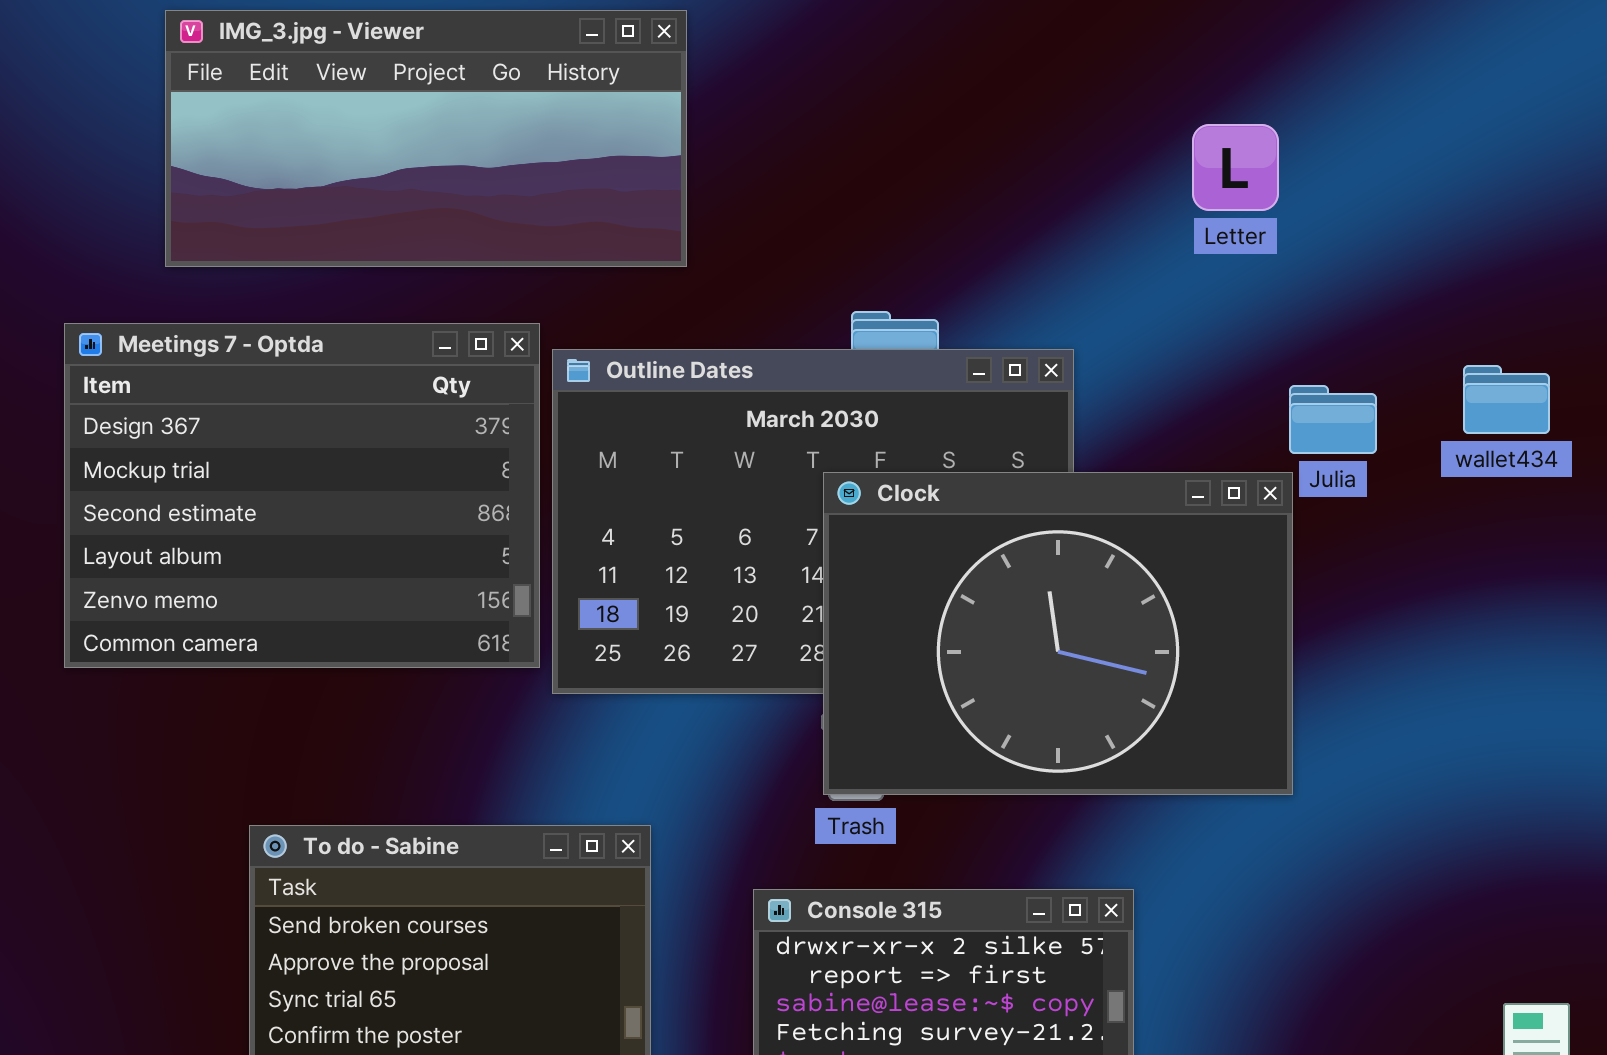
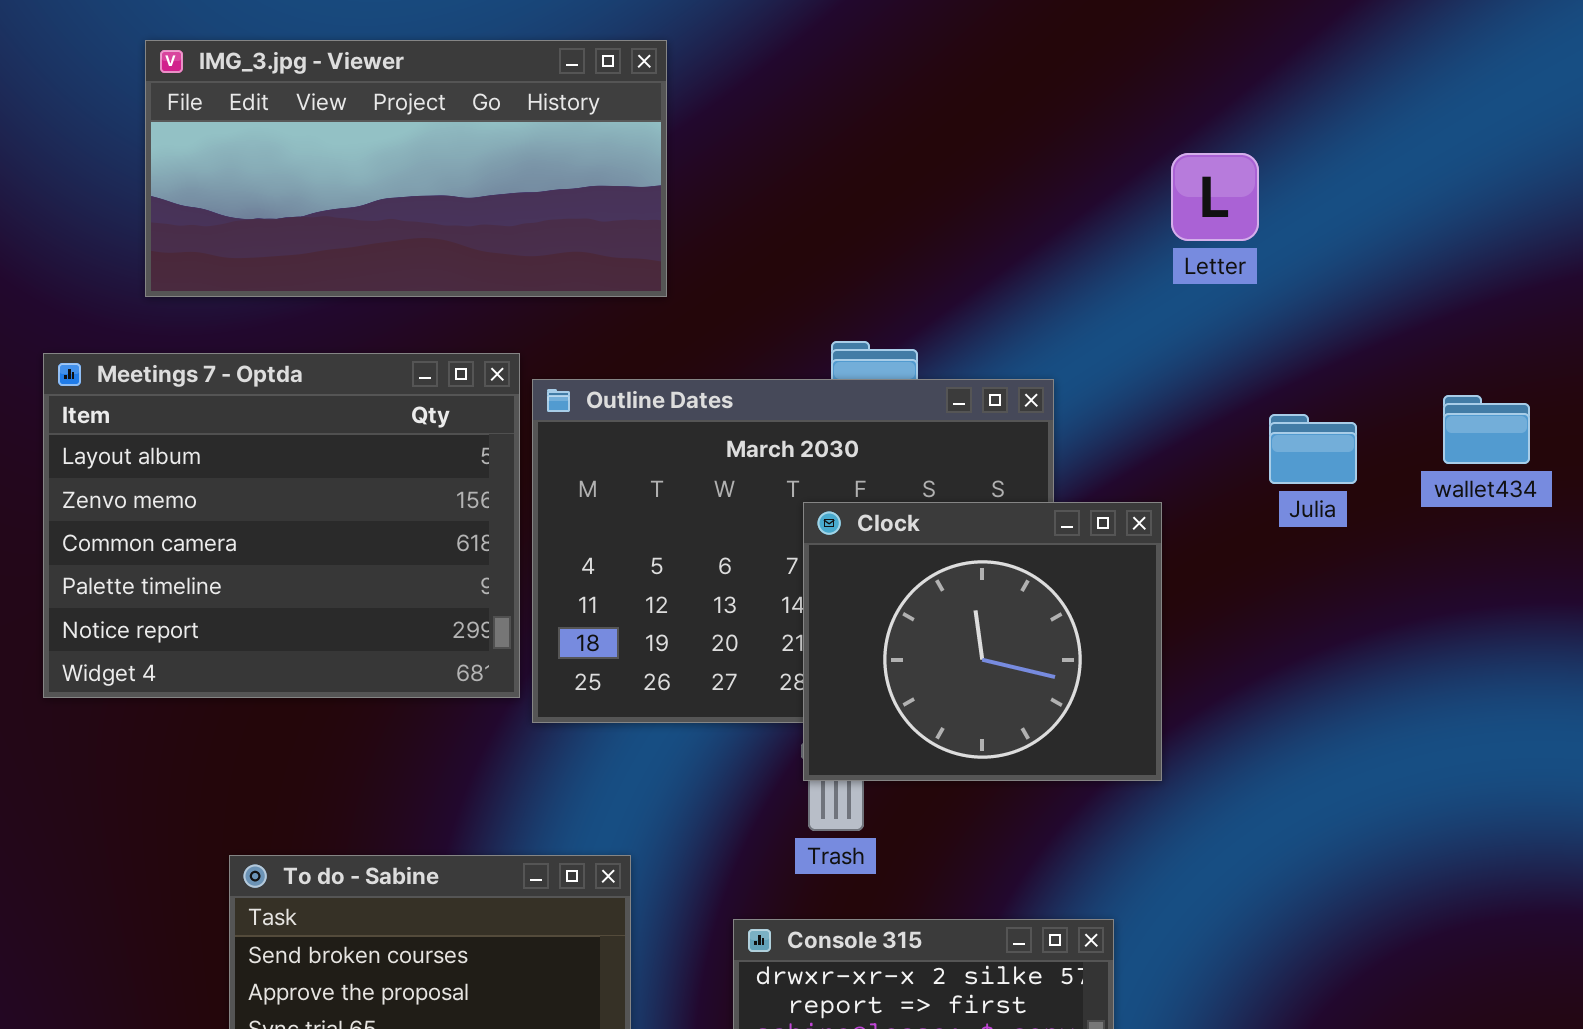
Meetings 7 - Optda: [64,323,540,668] -> [43,353,520,698], scrolled down 3 rows
Clock: [823,472,1293,795] -> [803,502,1162,781], resized

